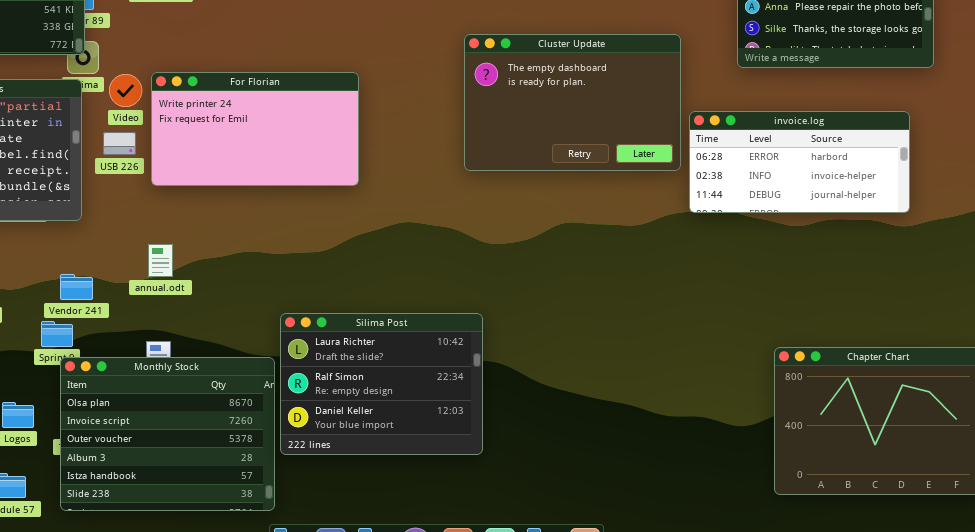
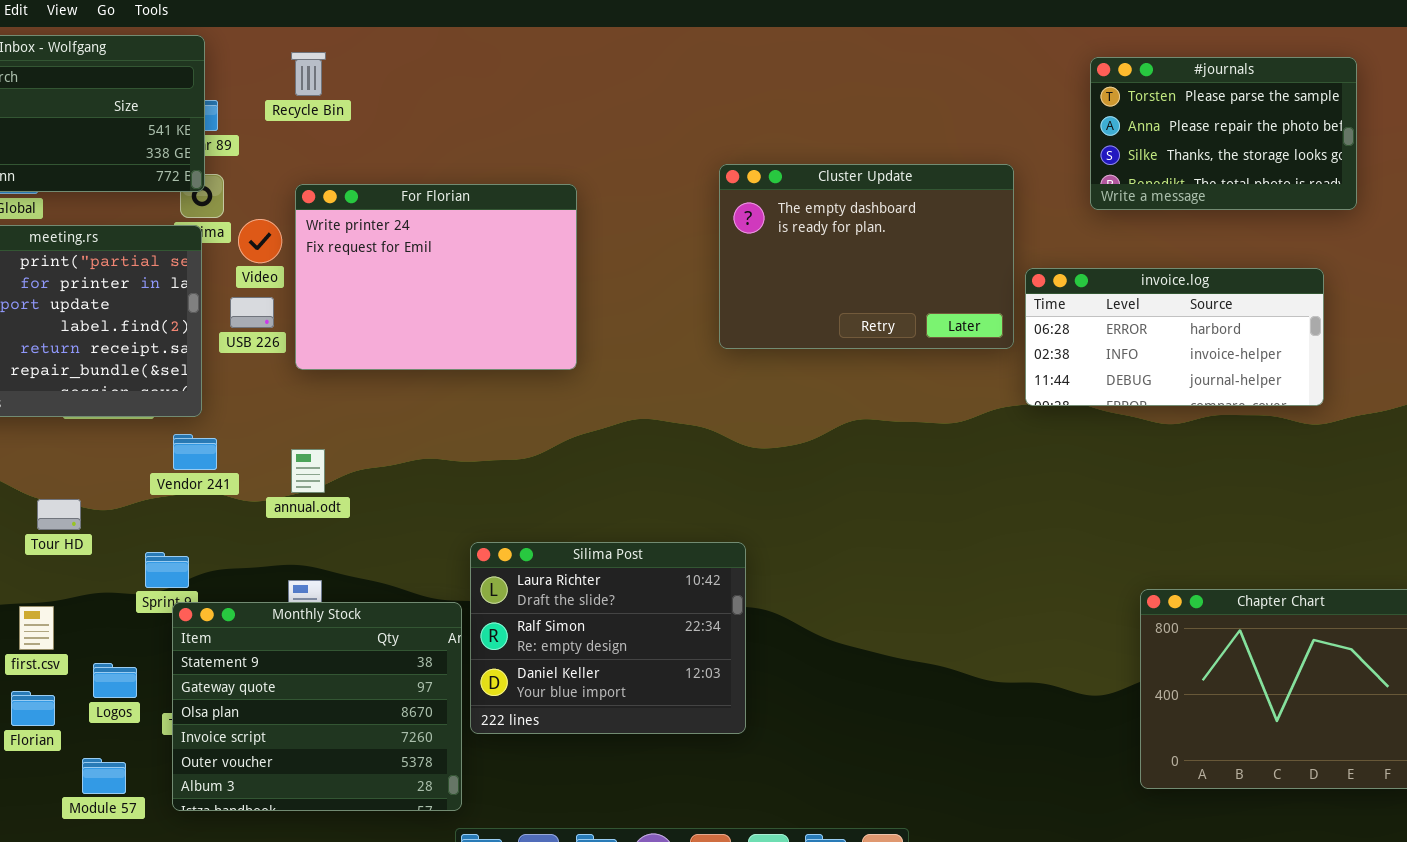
For Florian: [151,72,359,186] -> [295,184,577,370], resized
Vendor 241: [60,274,93,300] -> [173,434,217,470], moved
Monthly Stock: [60,357,275,511] -> [172,602,462,811], scrolled up 2 rows

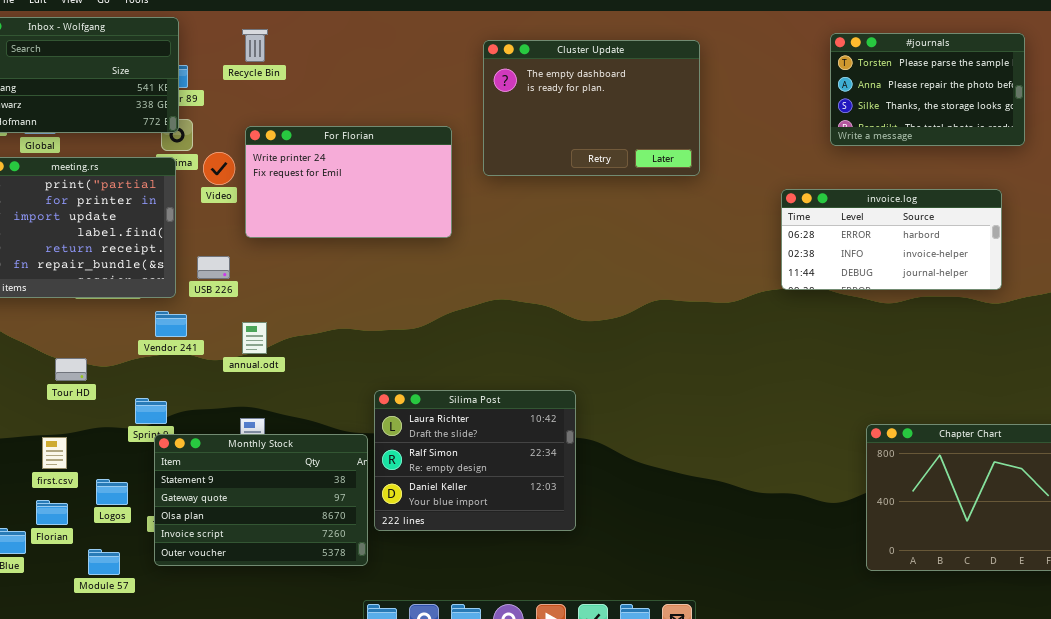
Cluster Update: [719,164,1014,349] -> [483,40,700,176], moved
For Florian: [295,184,577,370] -> [245,126,452,238], resized
USB 226: [230,297,274,328] -> [197,256,230,279], moved
Monthly Stock: [172,602,462,811] -> [154,434,368,566], resized

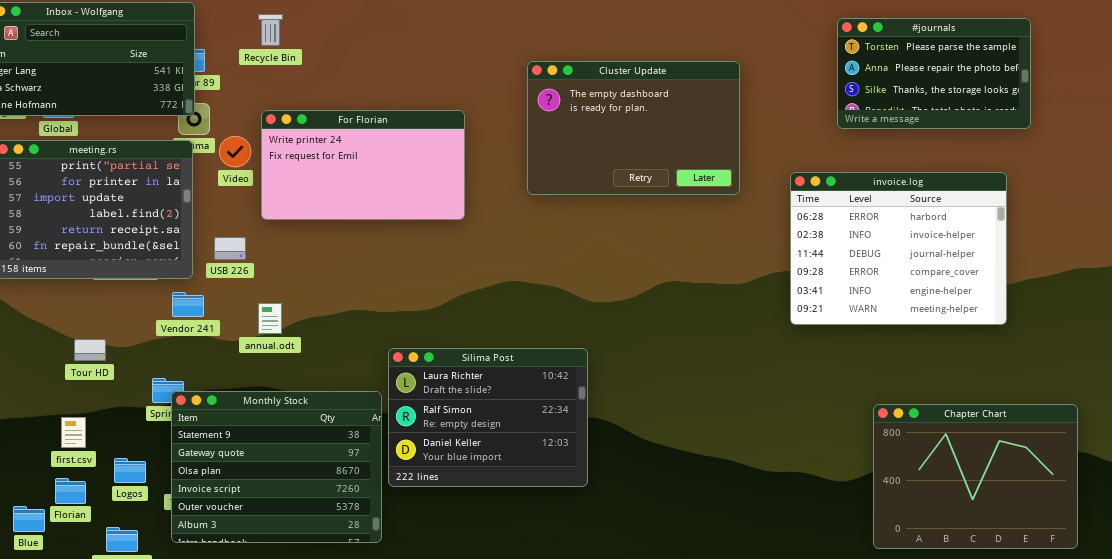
Cluster Update: [483,40,700,176] -> [527,61,740,195], moved
invoice.log: [781,189,1002,290] -> [790,172,1007,325], resized
Silima Post: [374,390,576,531] -> [388,348,588,487], moved
Monthly Stock: [154,434,368,566] -> [171,391,382,543], resized

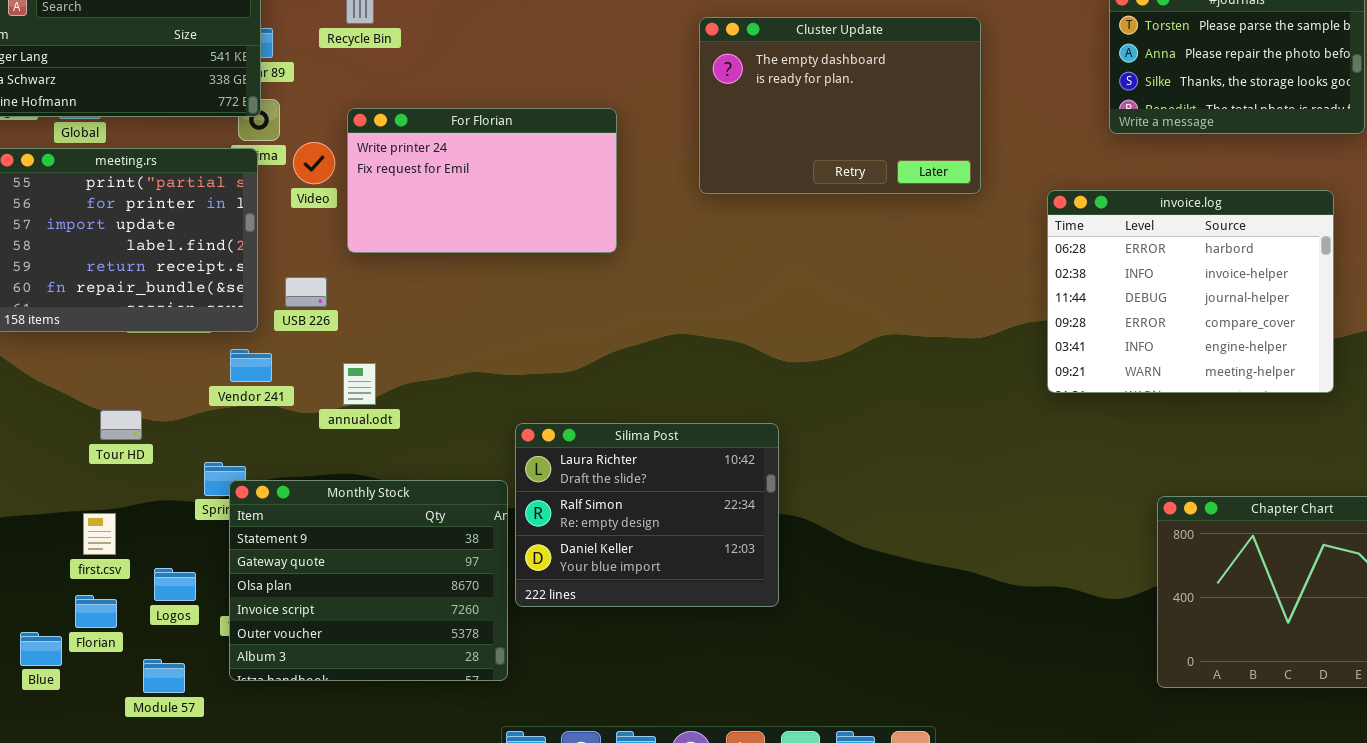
Cluster Update: [527,61,740,195] -> [699,17,981,194], moved

